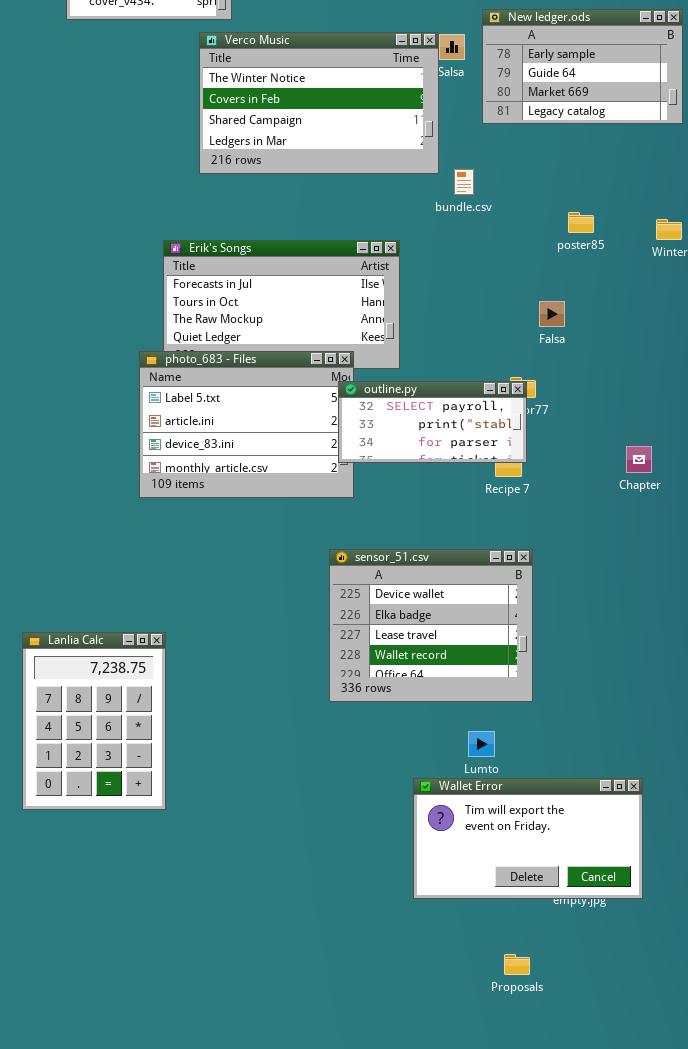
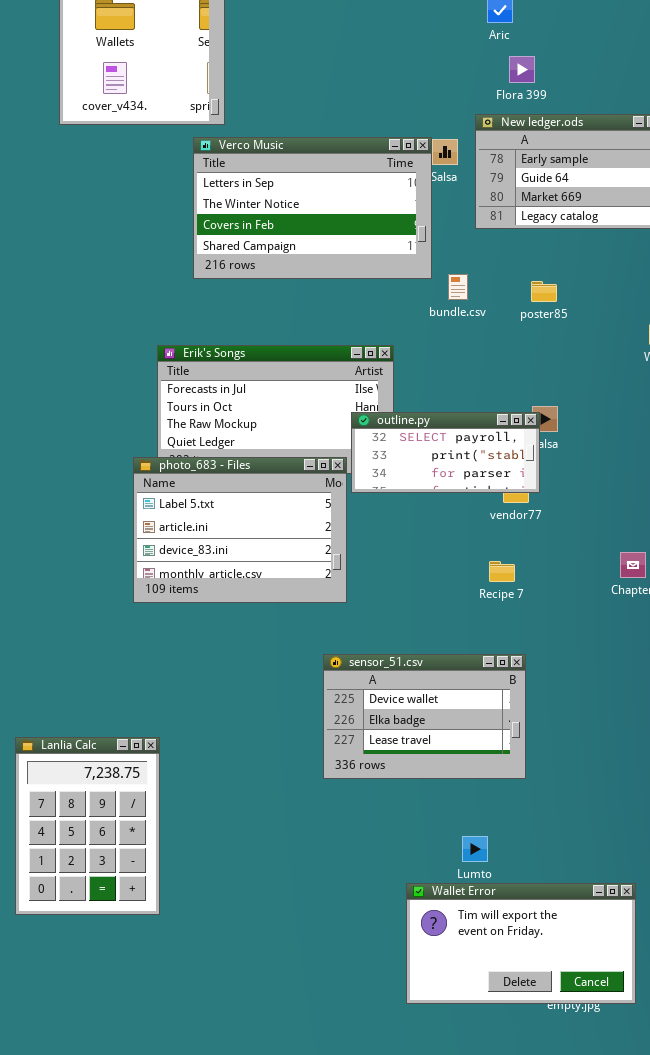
Verco Music: [199,32,439,174] -> [193,137,432,279], scrolled up 1 row
poster85: [568,212,594,233] -> [531,281,557,302], moved
outline.py: [338,381,527,463] -> [351,412,540,493], moved
sensor_51.csv: [329,549,533,702] -> [323,654,526,779], resized

